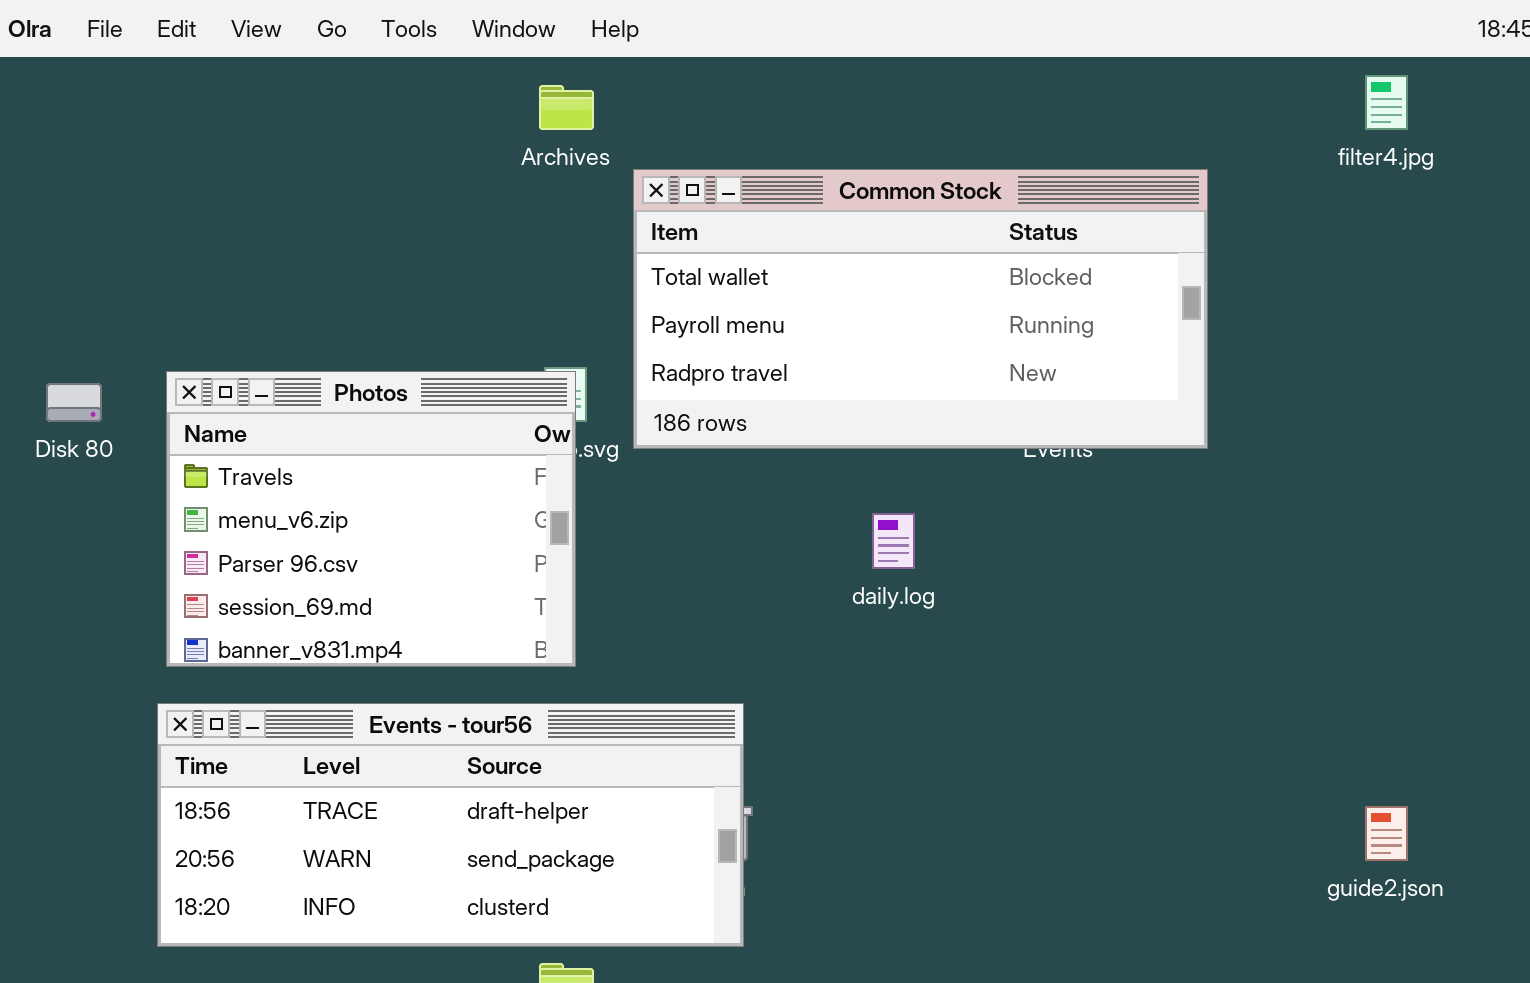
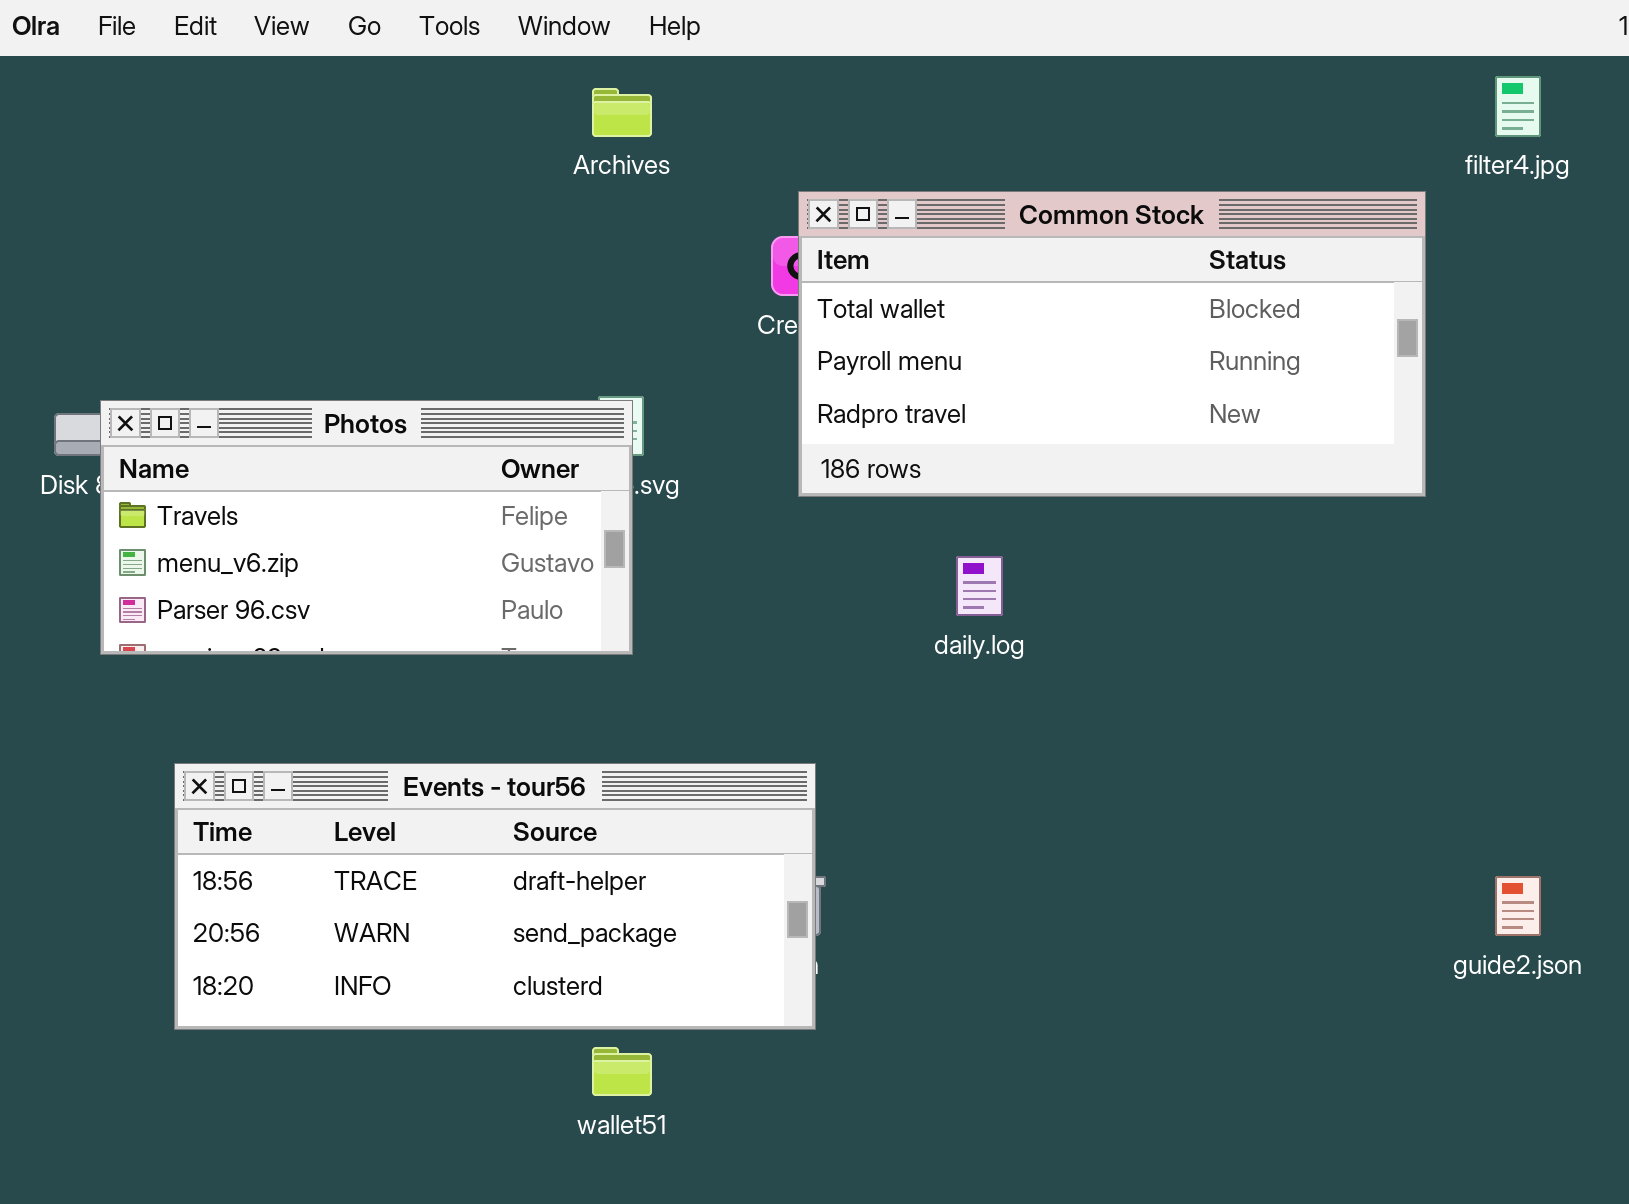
Common Stock: [633,169,1208,449] -> [798,191,1426,497], moved
Photos: [166,371,576,667] -> [100,400,633,655], resized

